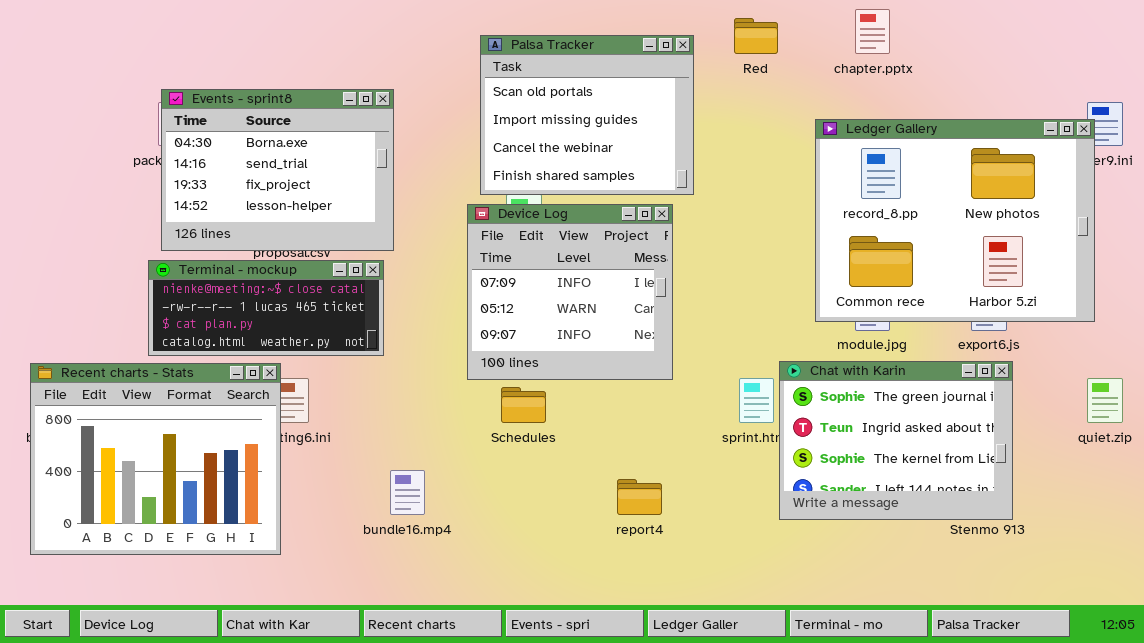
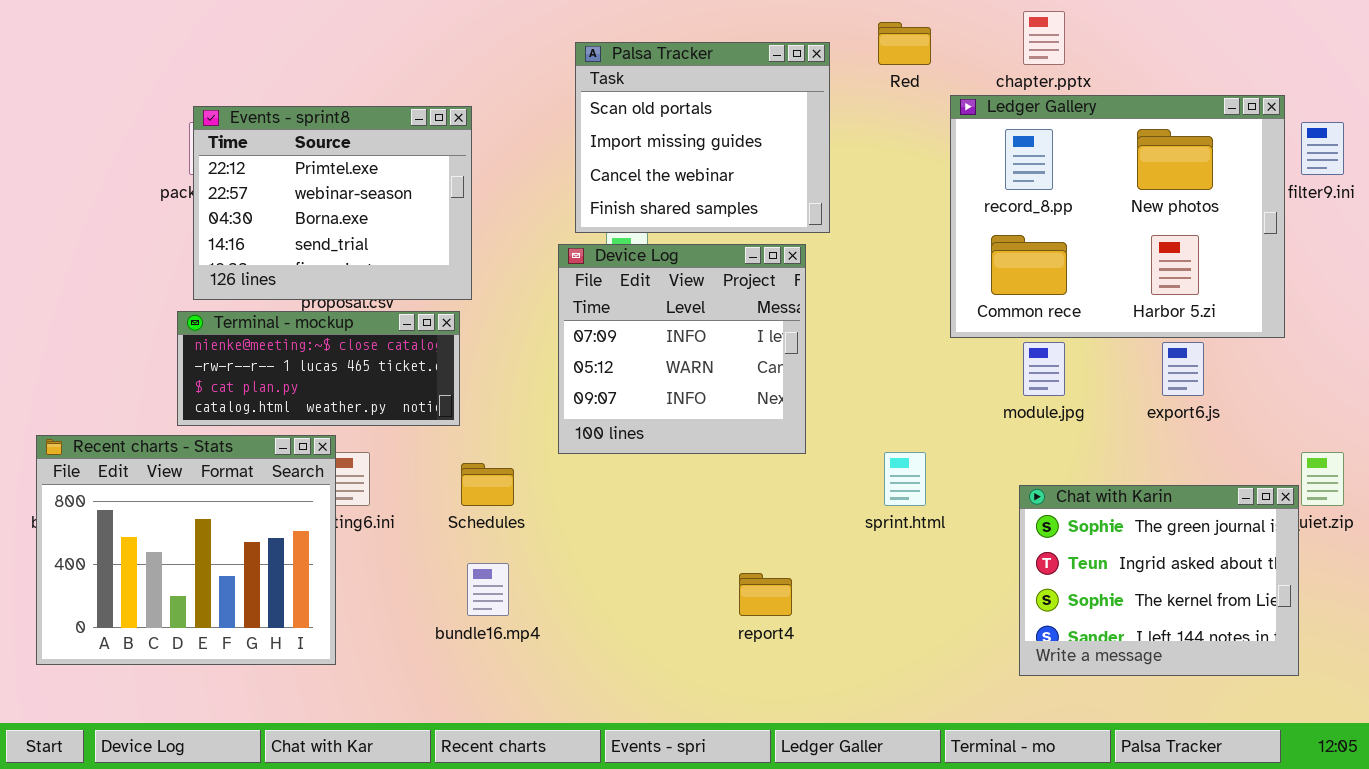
Events - sprint8: [161,89,394,251] -> [193,106,472,300], scrolled up 2 rows
Ledger Gallery: [815,119,1095,322] -> [950,95,1285,338], moved
Chat with Karin: [779,361,1013,520] -> [1019,485,1299,676], moved
Schedules: [501,387,546,423] -> [461,463,514,506], moved

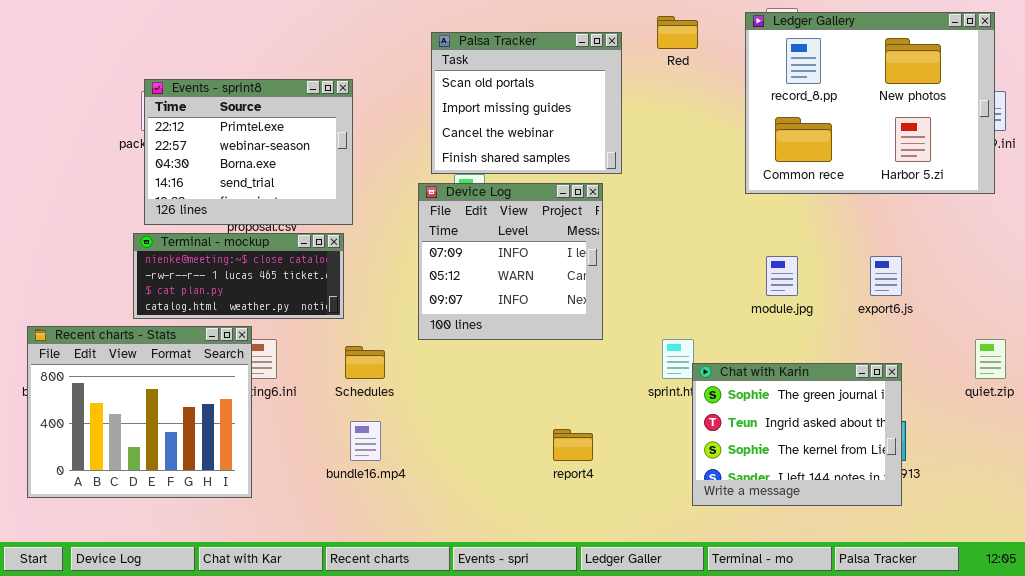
Ledger Gallery: [950,95,1285,338] -> [745,12,995,194], moved
Chat with Karin: [1019,485,1299,676] -> [692,363,902,506], moved

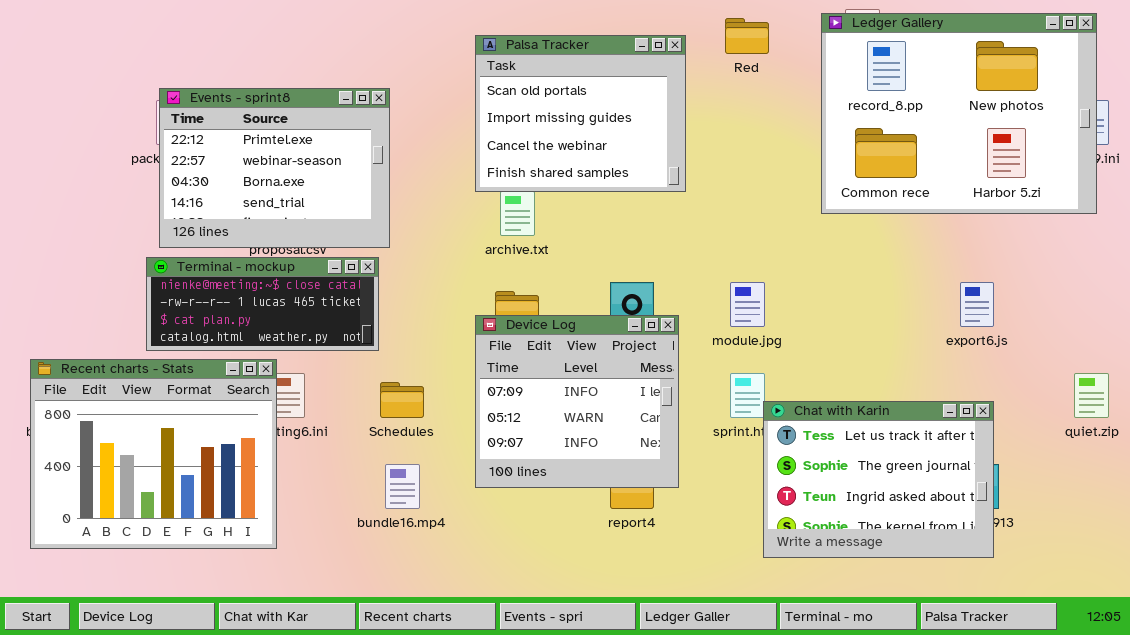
Device Log: [418,183,603,340] -> [475,315,679,488], moved
module.jpg: [766,256,798,296] -> [730,282,765,327], moved
Chat with Karin: [692,363,902,506] -> [763,401,994,558], scrolled up 1 row

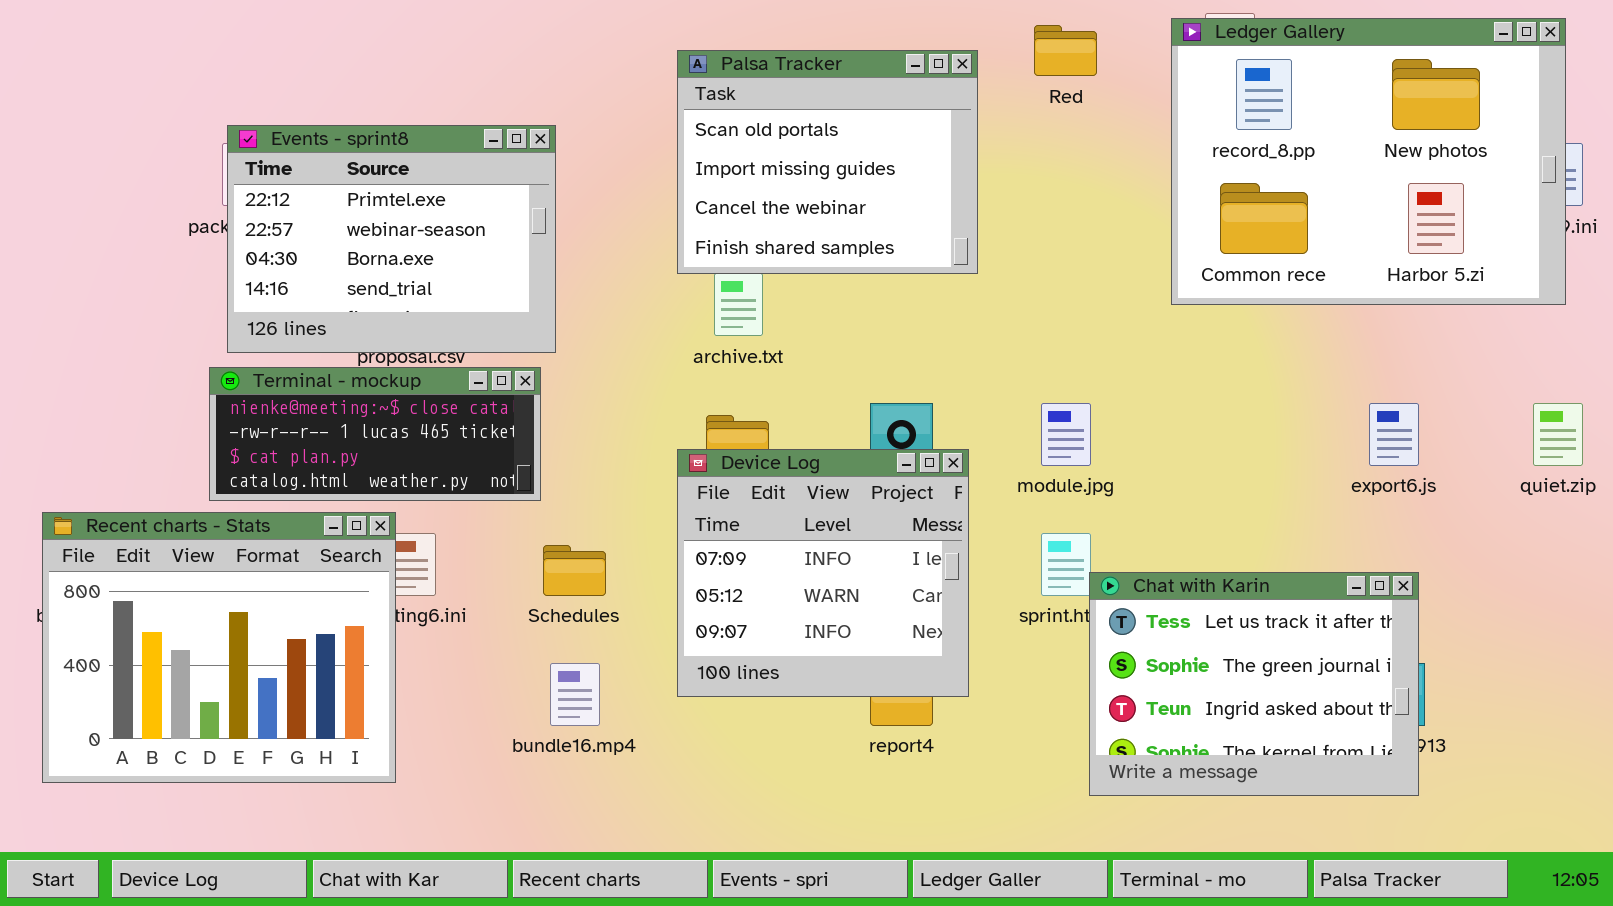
quiet.zip: [1074,373,1109,418] -> [1533,403,1583,466], moved

